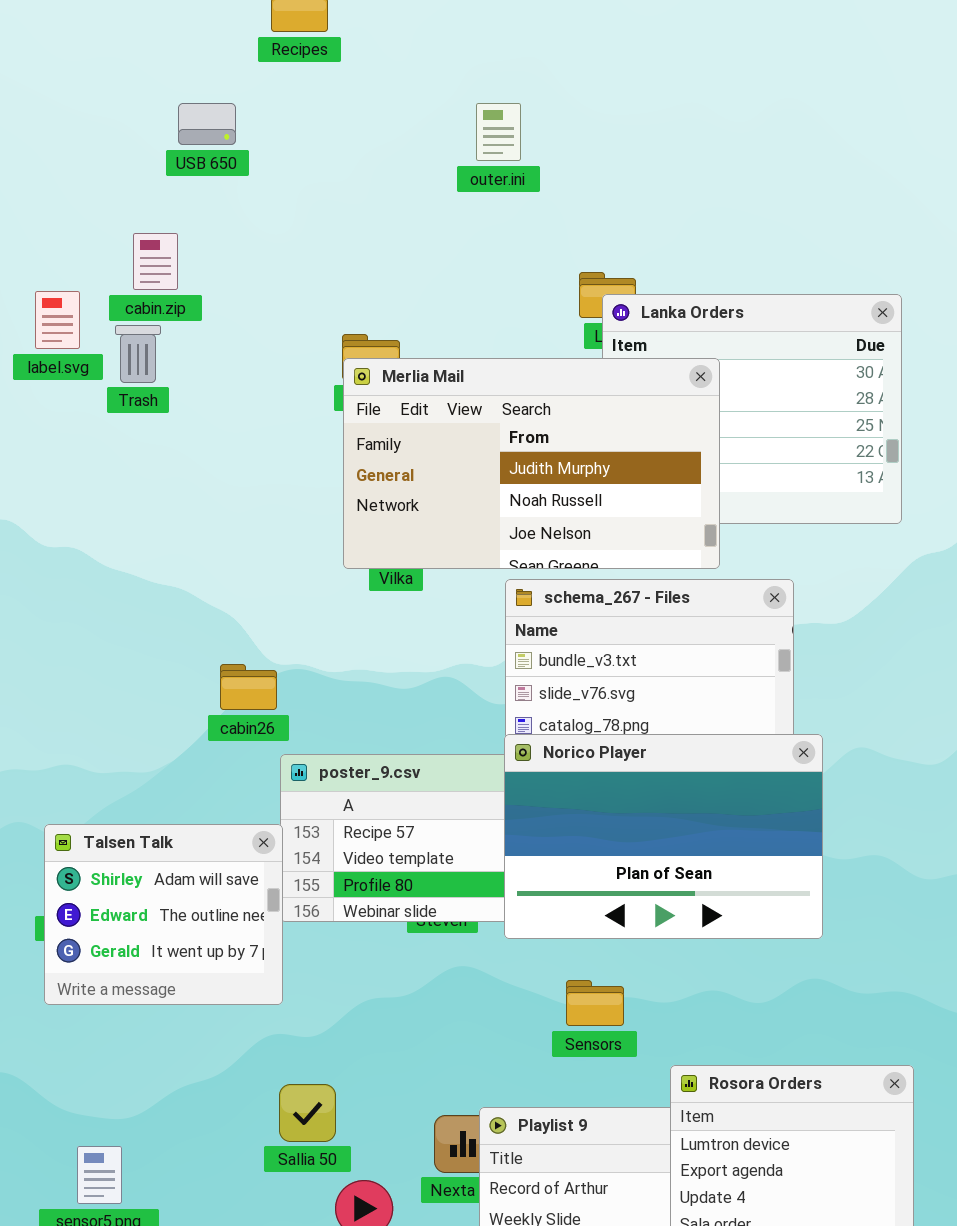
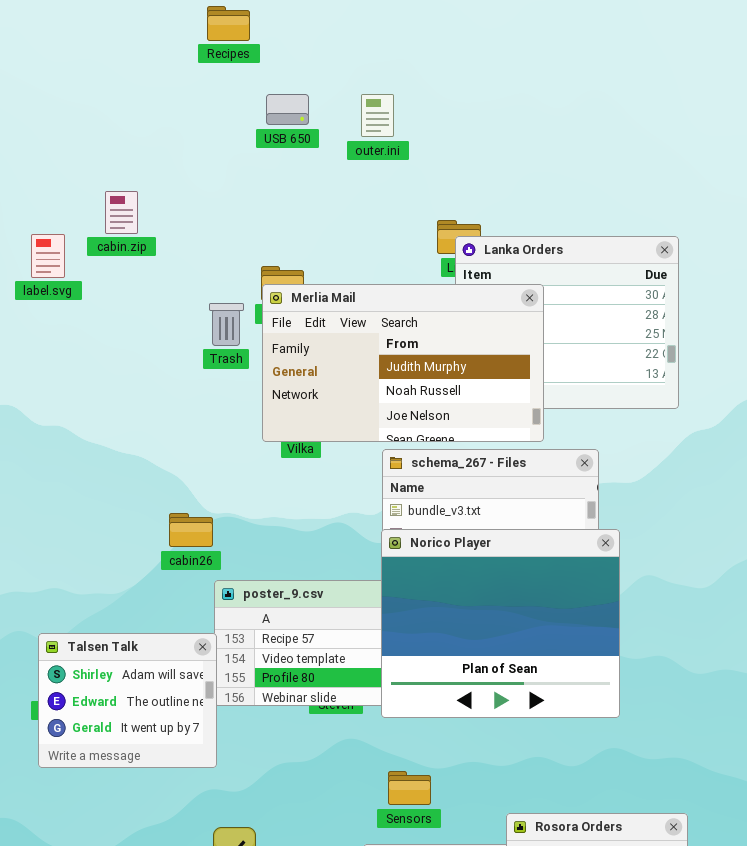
USB 650: [178,103,236,145] -> [266,94,309,125], moved
Trash: [115,325,161,383] -> [209,303,244,346], moved
Norico Player: [504,734,823,939] -> [381,529,620,718], resized
Sensors: [566,980,624,1026] -> [388,771,431,805], moved

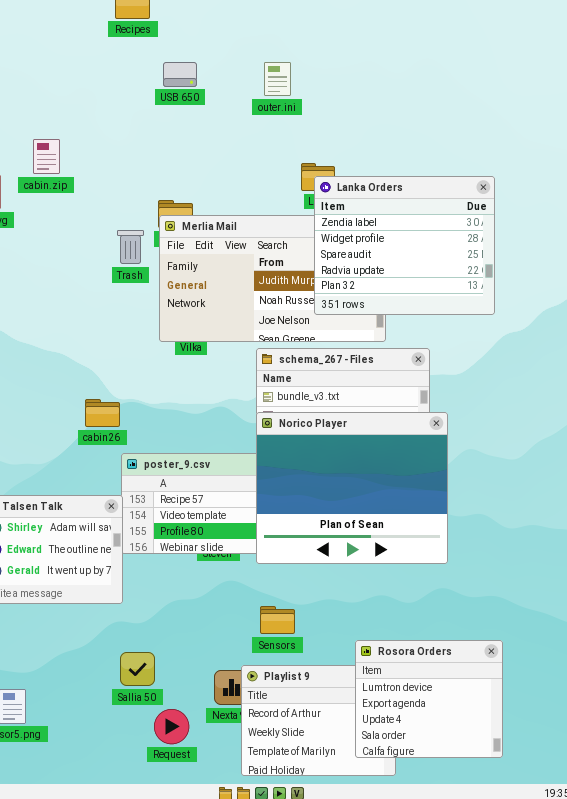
outer.ini: [361,94,394,137] -> [264,62,291,96], moved
Lanka Orders: [455,236,679,409] -> [314,176,495,315], raised

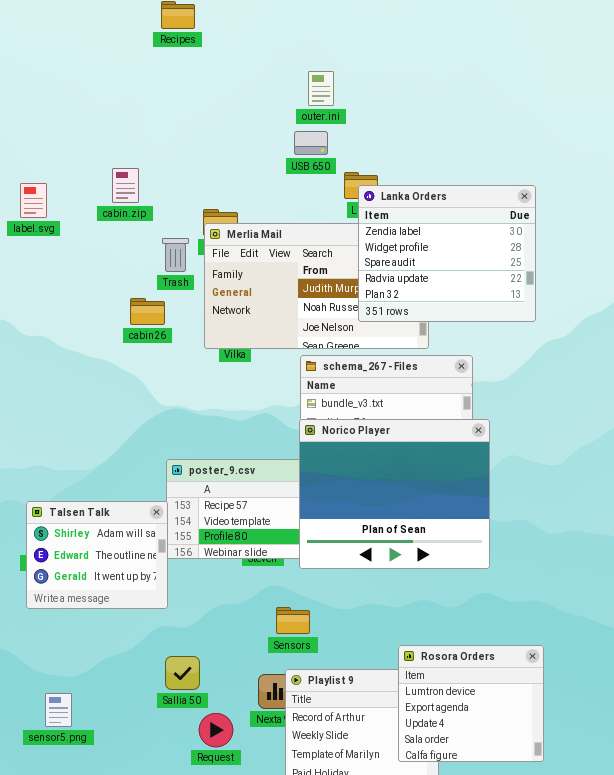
USB 650: [163,62,197,87] -> [294,131,328,155], moved
cabin.zip: [33,139,60,174] -> [112,168,139,203], moved
cabin26: [85,399,120,427] -> [130,298,165,325], moved
Sensors: [260,606,295,634] -> [276,607,310,634], moved

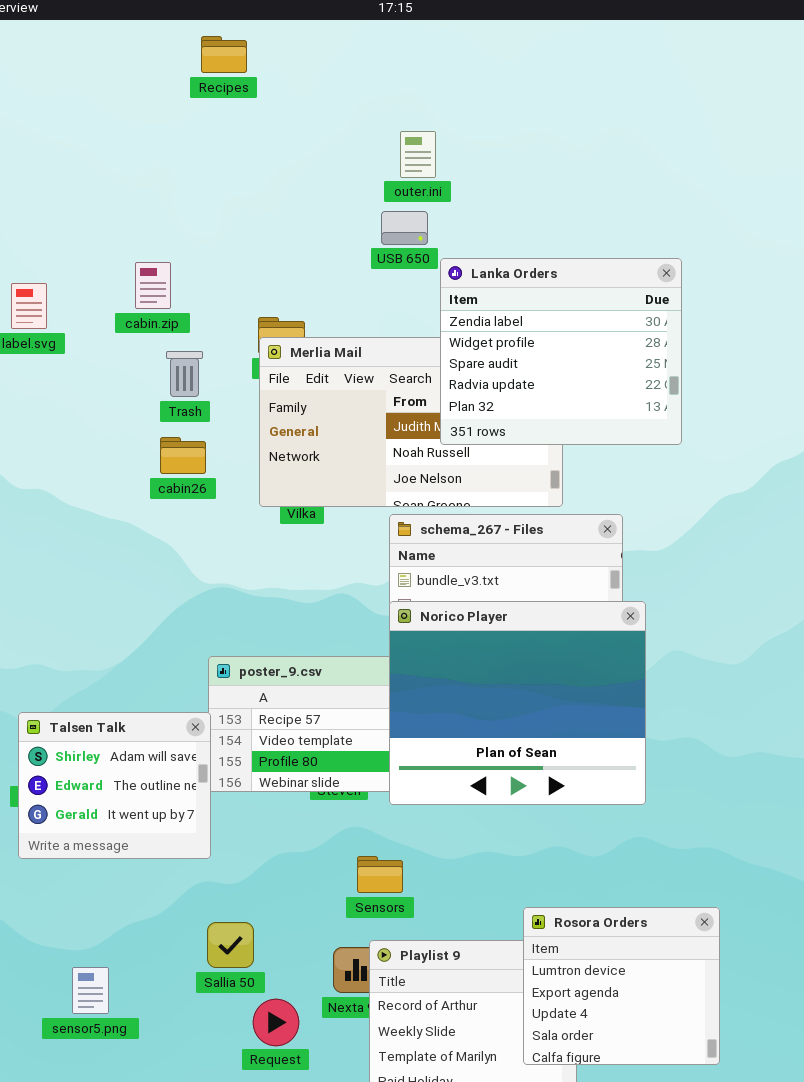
Lanka Orders: [358,185,536,322] -> [440,258,682,445], moved
Trash: [162,238,189,272] -> [166,351,203,397], moved
sensor5.png: [45,693,72,727] -> [72,967,109,1014], moved

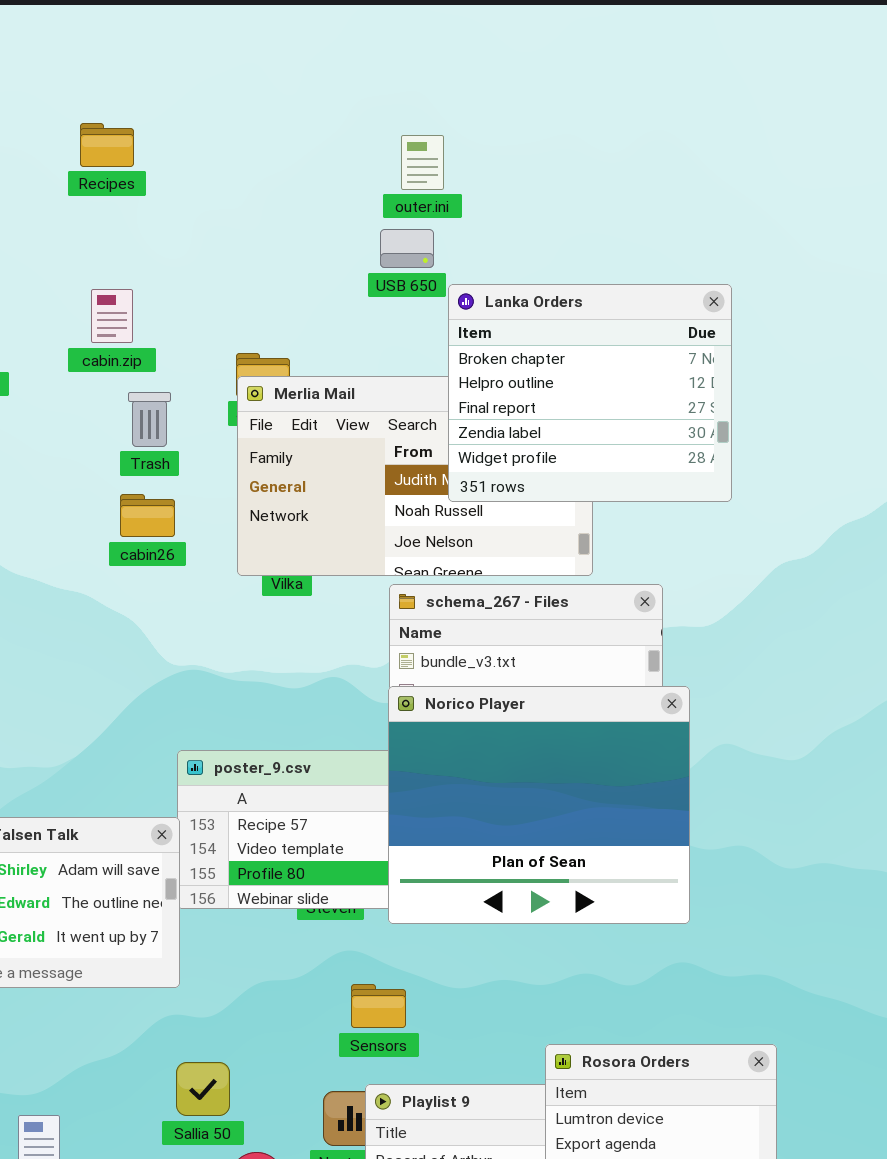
Recipes: [201,36,247,73] -> [80,123,134,167], moved
Lanka Orders: [440,258,682,445] -> [448,284,732,502], scrolled up 3 rows

